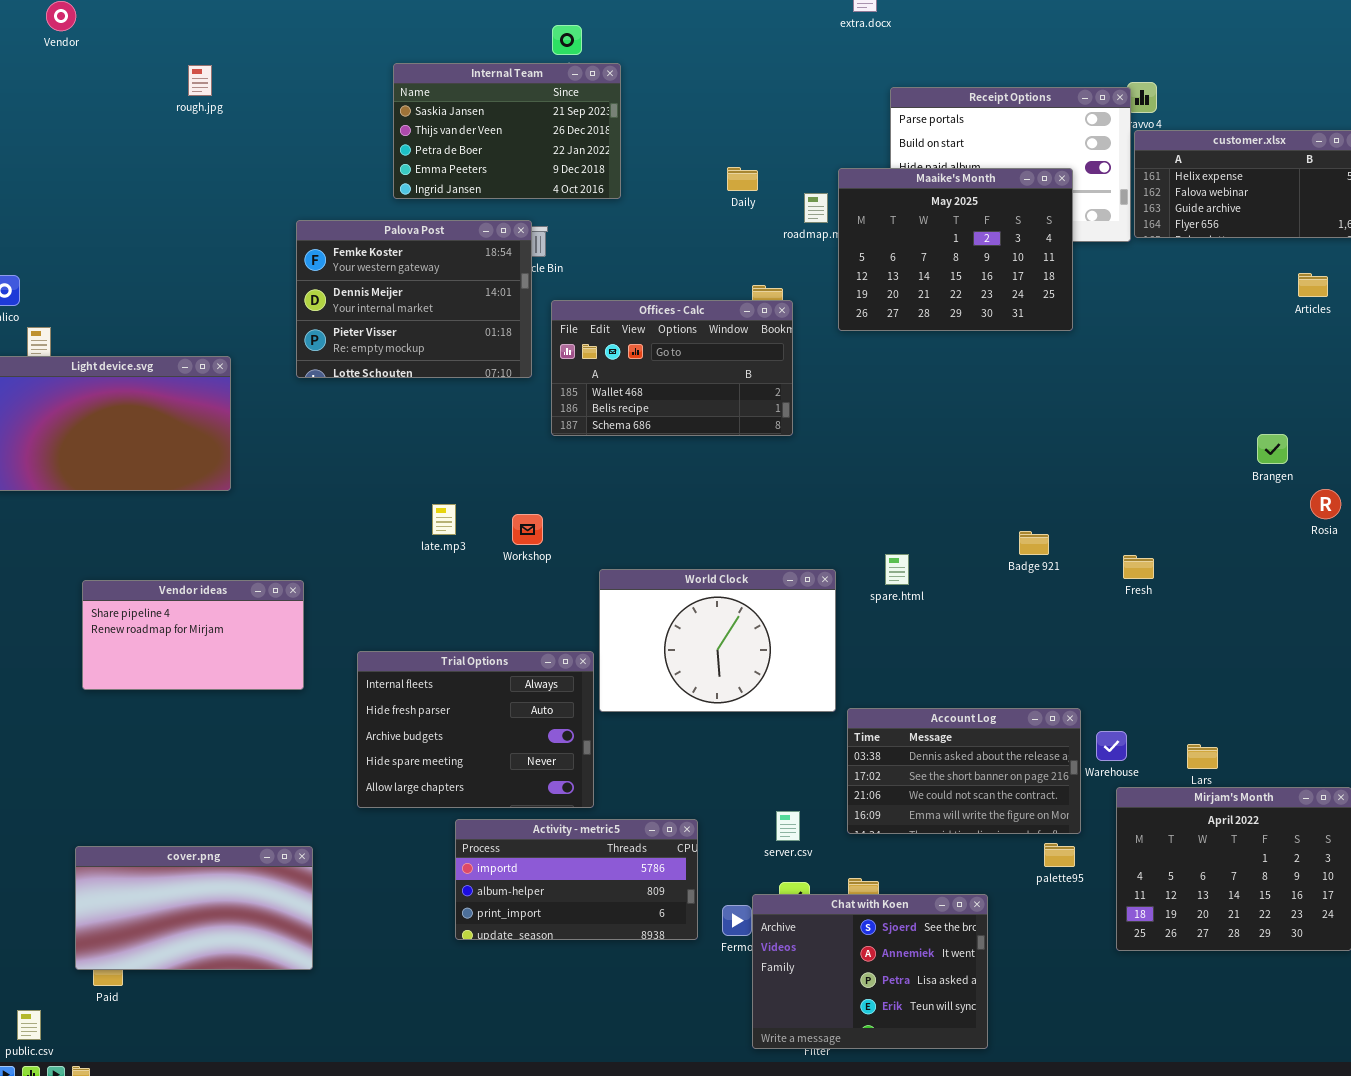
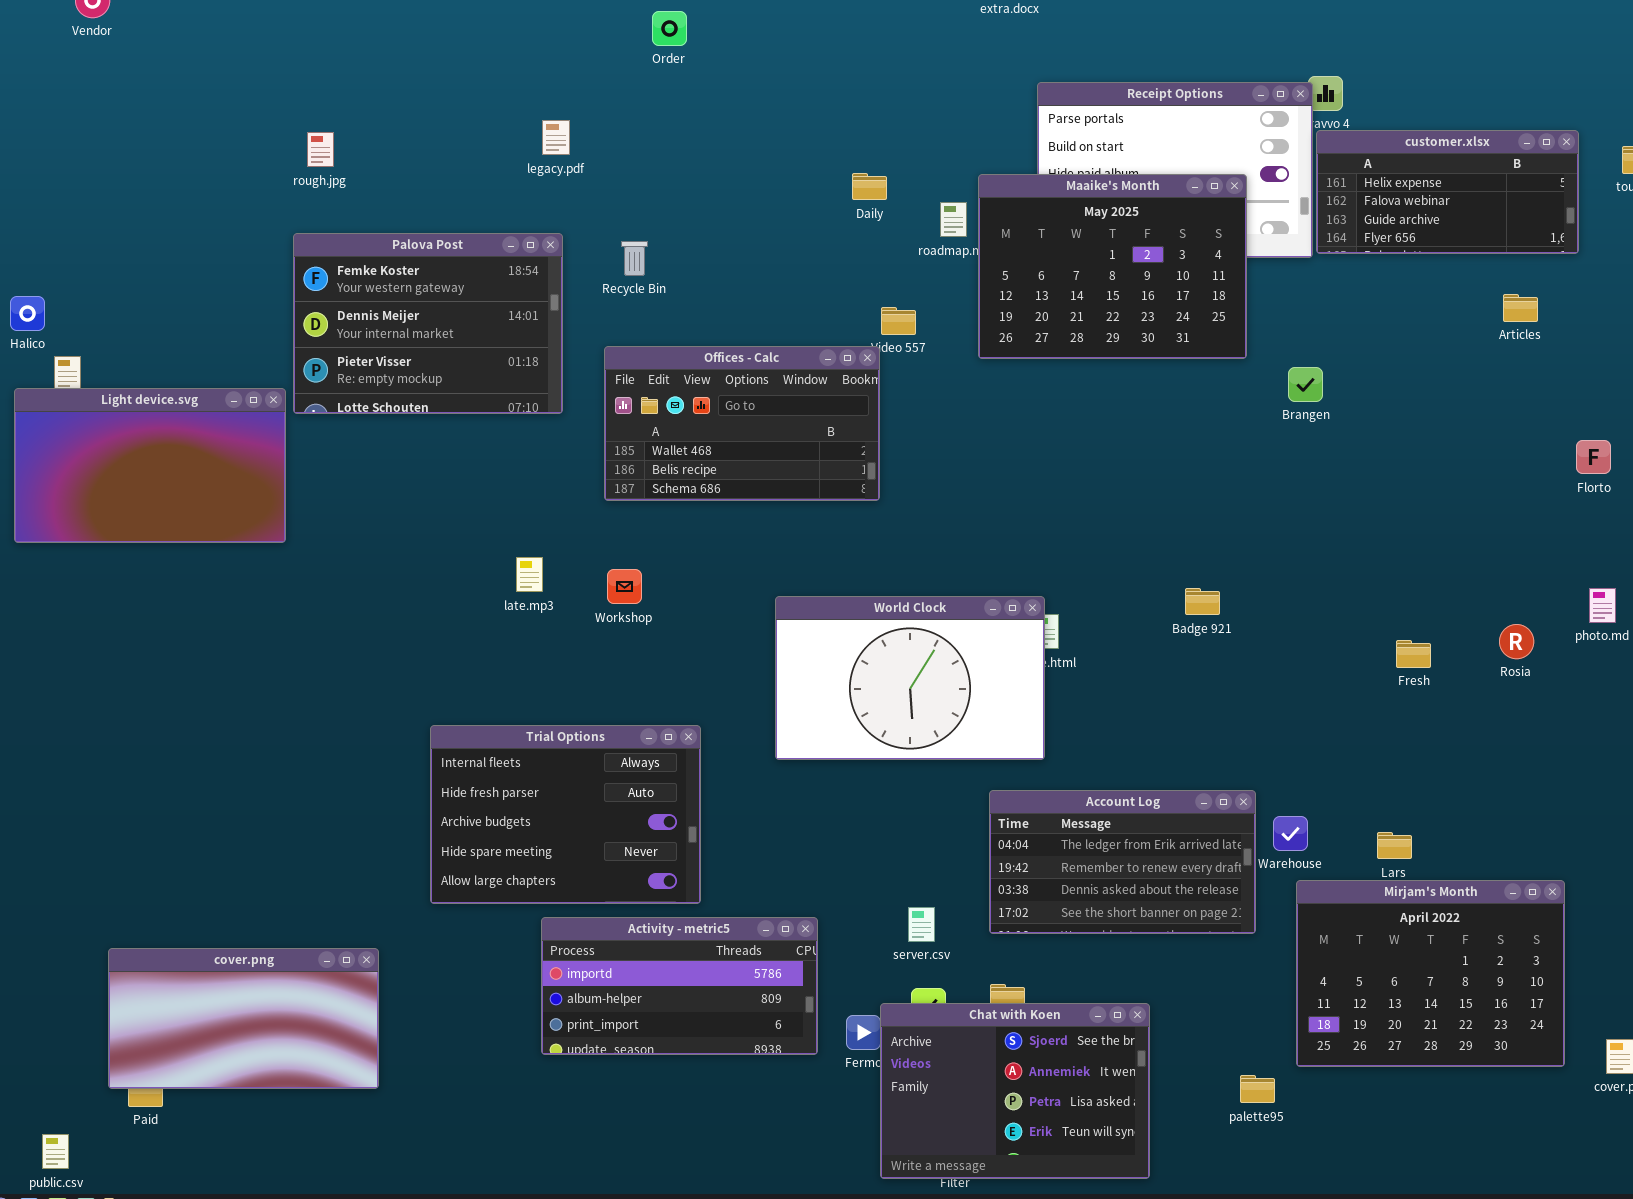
Internal Team: [393,63,621,199] -> none, closed
rough.jpg: [188,65,212,96] -> [307,132,334,167], moved
Palova Post: [296,220,532,378] -> [293,233,563,414], moved
Offices - Calc: [551,300,793,436] -> [604,346,880,501], moved
Brangen: [1257,434,1288,464] -> [1288,367,1323,402], moved
Rosia: [1310,489,1341,519] -> [1499,624,1534,659], moved
Fresh: [1123,555,1154,579] -> [1396,640,1431,668], moved
World Clock: [599,569,836,712] -> [775,596,1045,760], moved
Vendor ideas: [82,580,304,690] -> none, closed
Account Log: [847,708,1081,834] -> [989,790,1256,934], scrolled up 2 rows
palette95: [1044,843,1075,867] -> [1240,1075,1275,1103], moved

